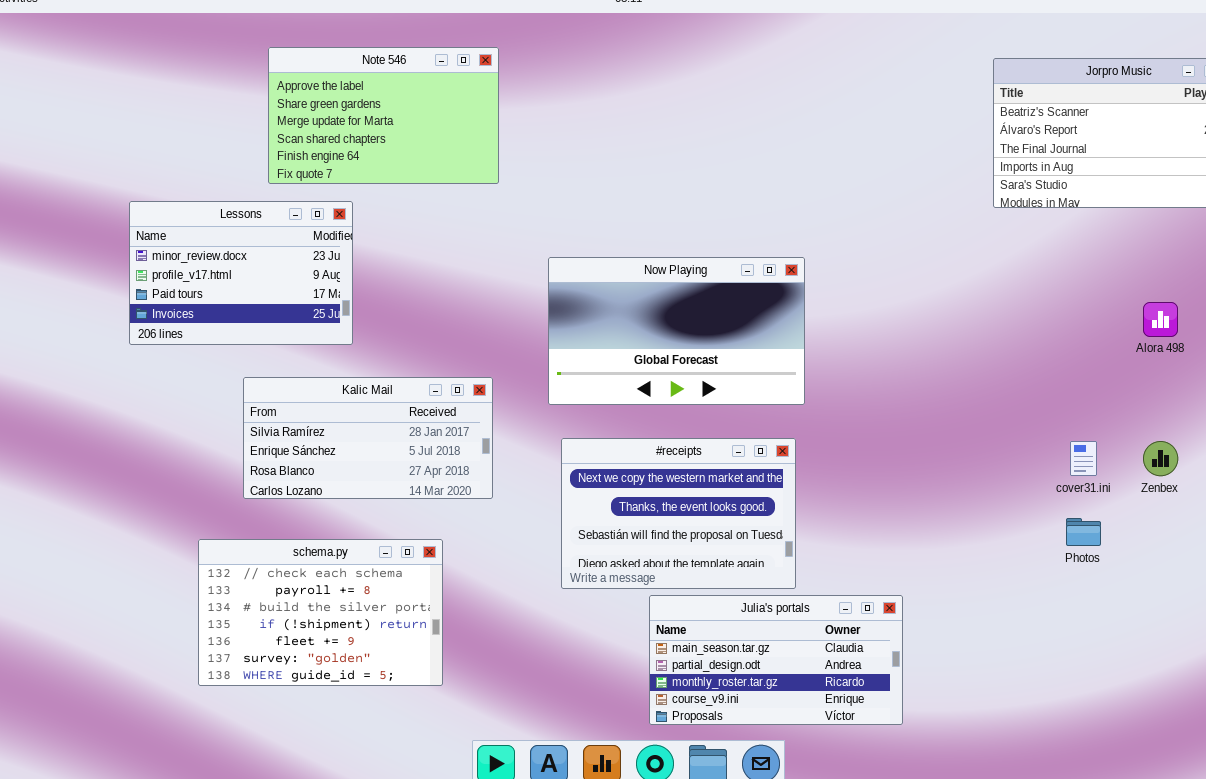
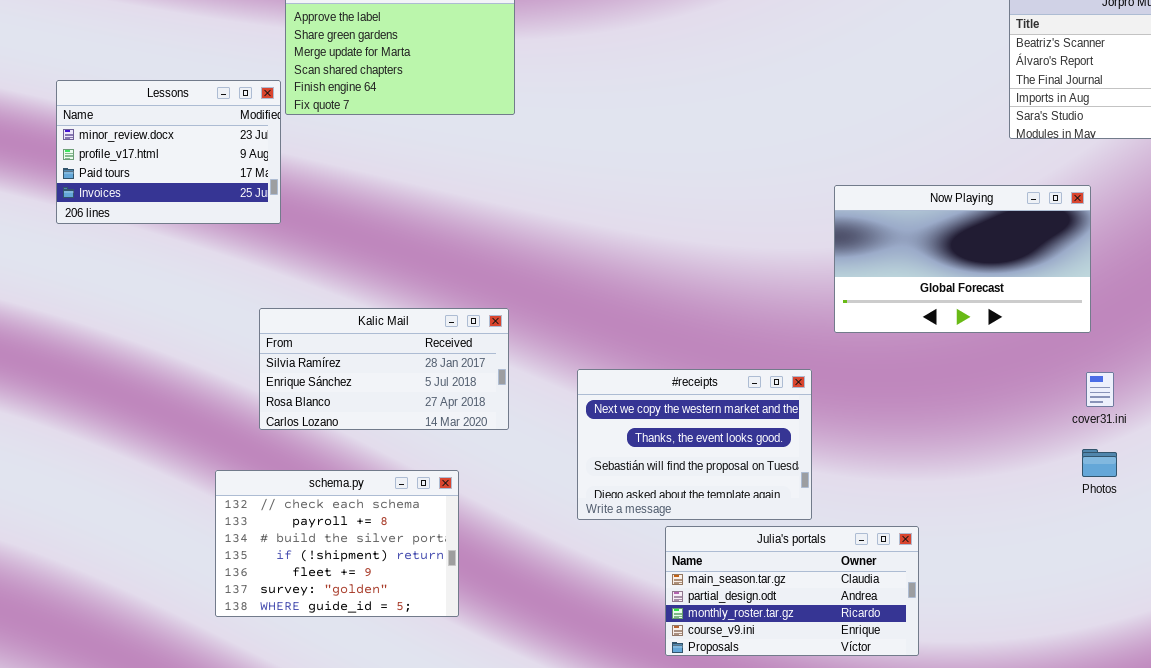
Lessons: [129,201,353,345] -> [56,80,281,224], moved
Now Playing: [548,257,805,405] -> [834,185,1091,333], moved

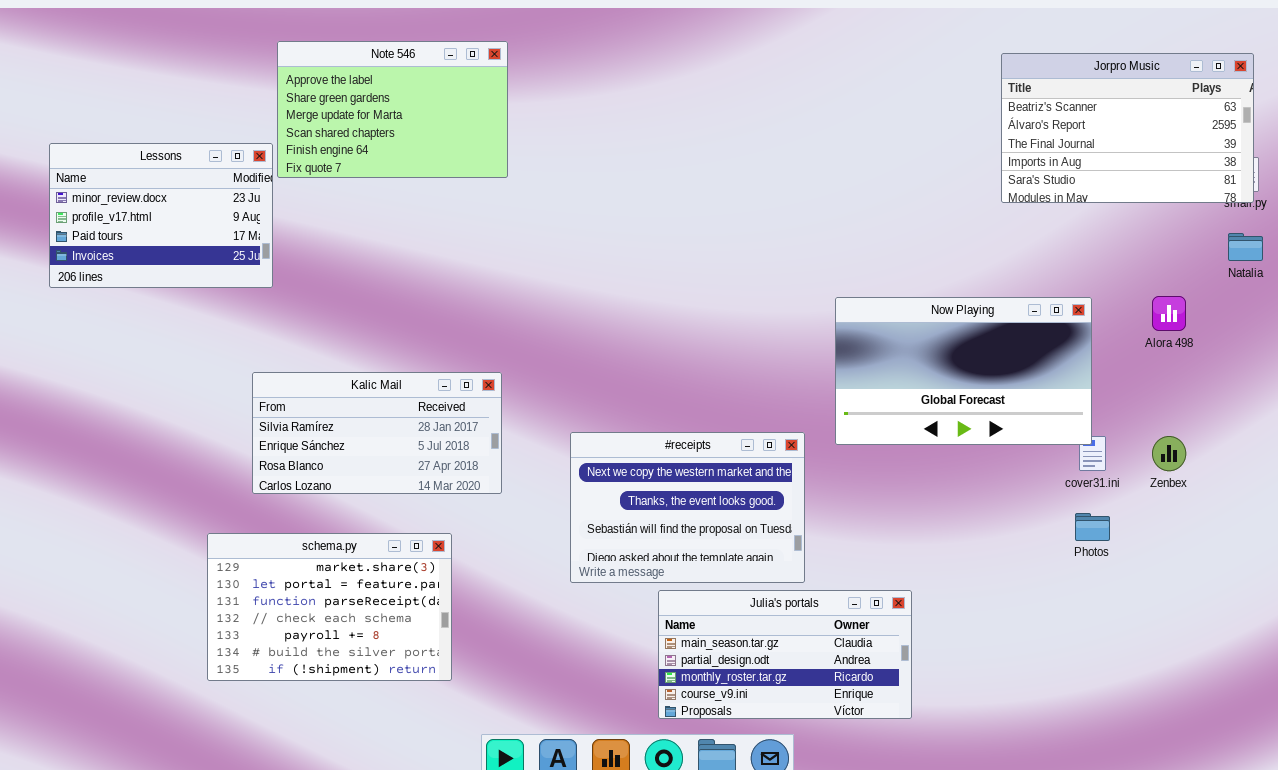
Now Playing: [834,185,1091,333] -> [835,297,1092,445], moved
schema.py: [215,470,459,617] -> [207,533,452,681], scrolled up 3 rows

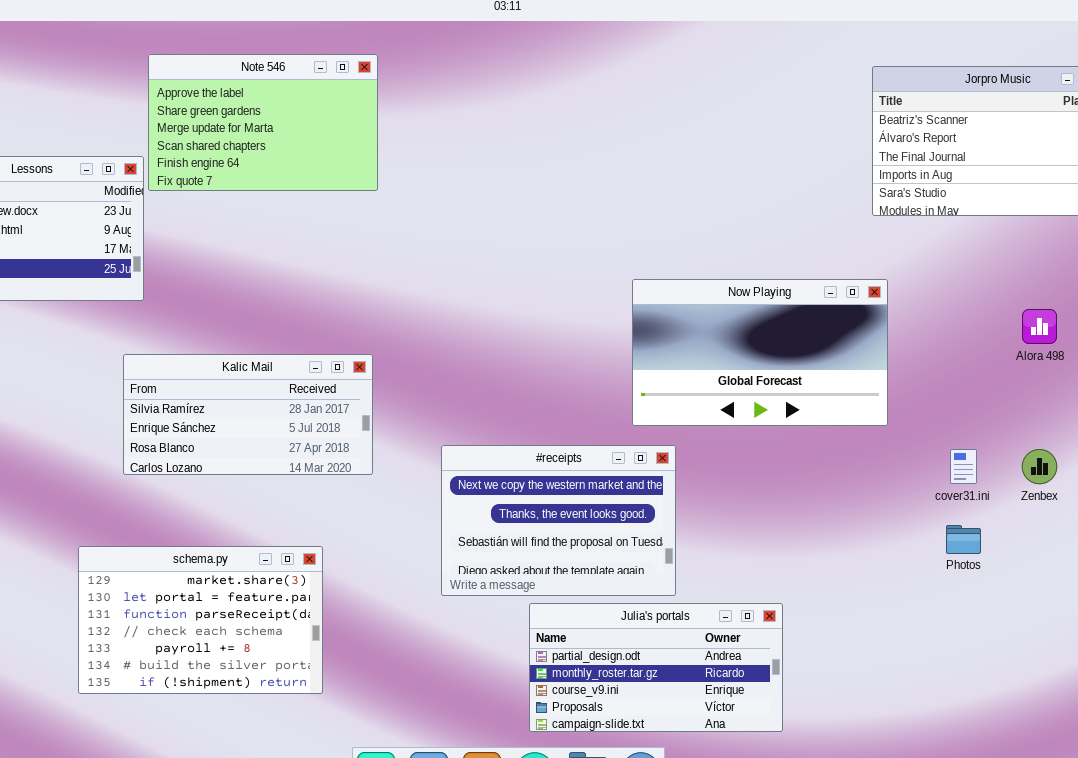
Now Playing: [835,297,1092,445] -> [632,279,888,426], moved
Kalic Mail: [252,372,502,494] -> [123,354,373,475], moved
Julia's portals: [658,590,912,719] -> [529,603,783,732], scrolled down 1 row

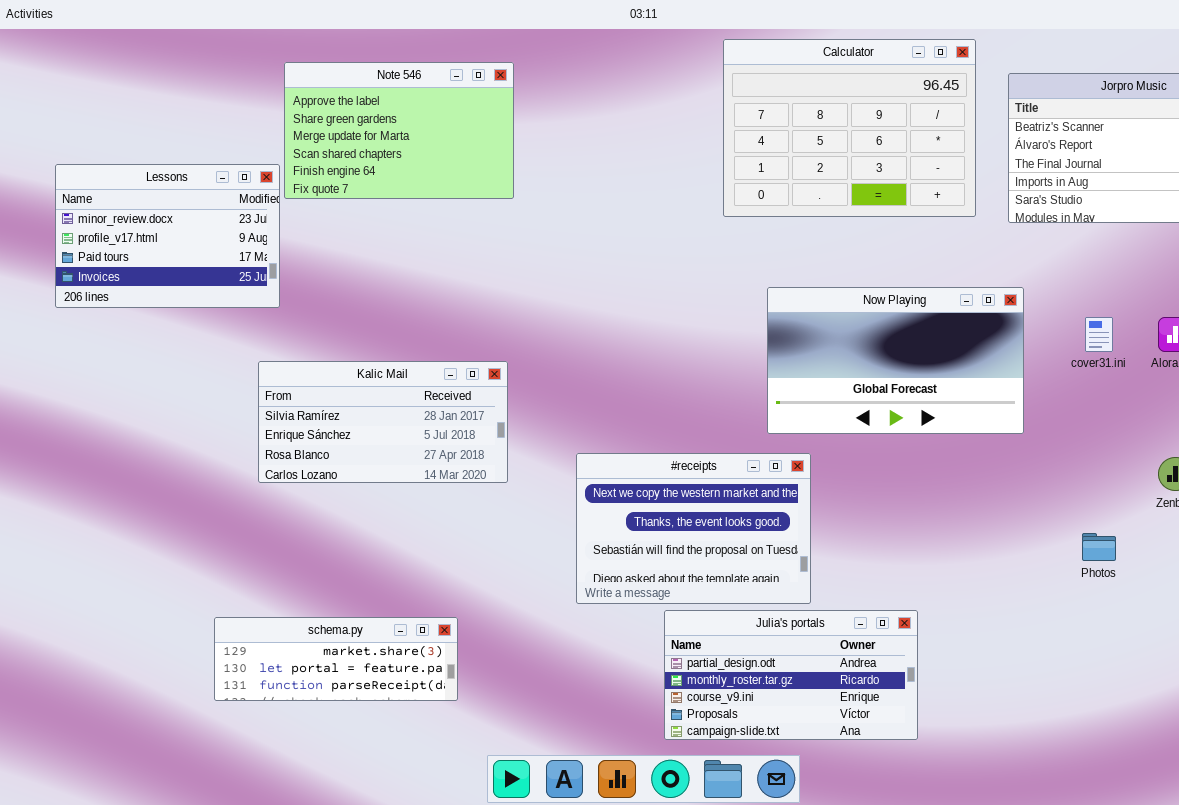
Calculator: none -> [723,39,976,217], opened
cover31.ini: [950,449,977,484] -> [1085,317,1113,352], moved
schema.py: [78,546,323,694] -> [214,617,458,701], resized

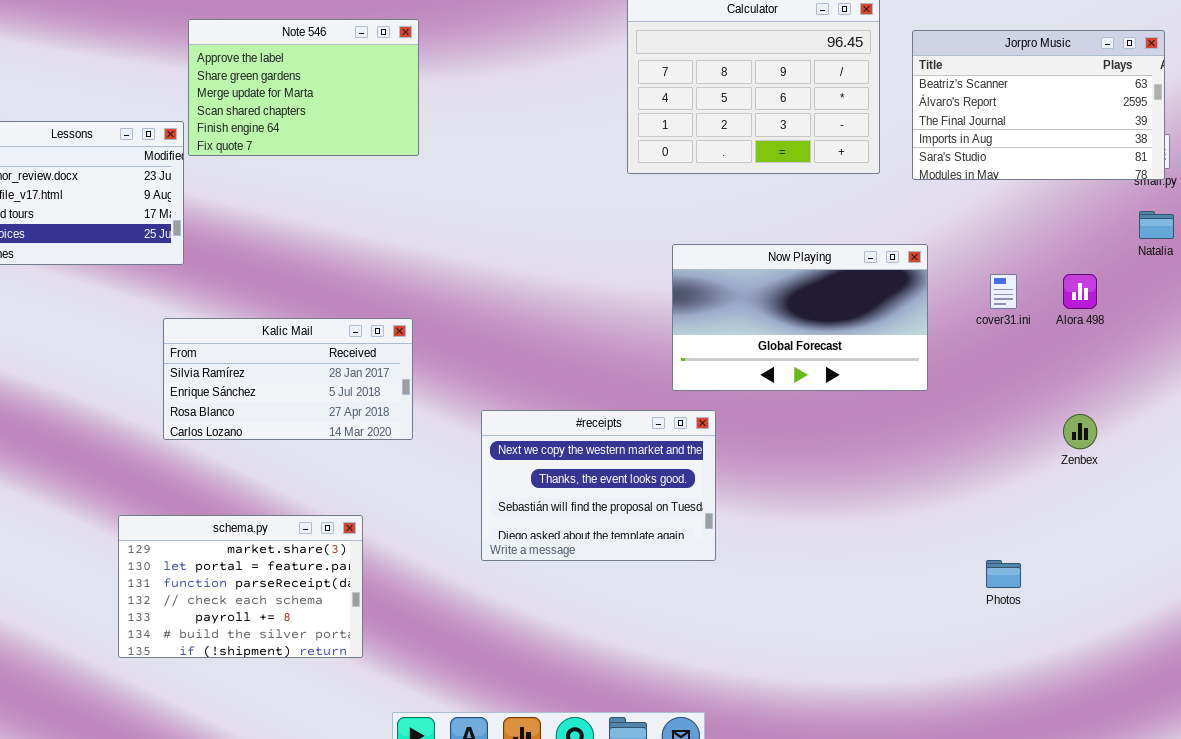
Photos: [1082,533,1116,561] -> [986,560,1021,588], moved
Julia's portals: [664,610,918,740] -> none, closed
schema.py: [214,617,458,701] -> [118,515,363,658], resized

